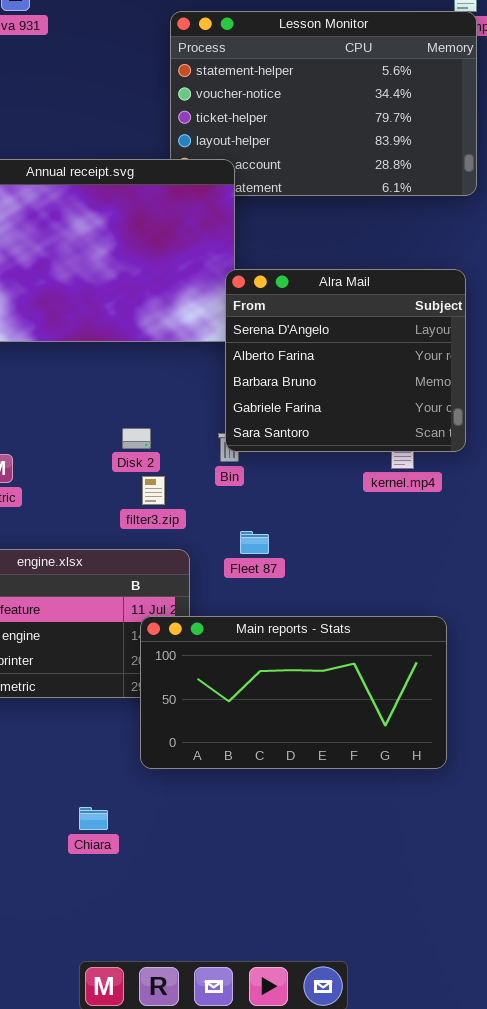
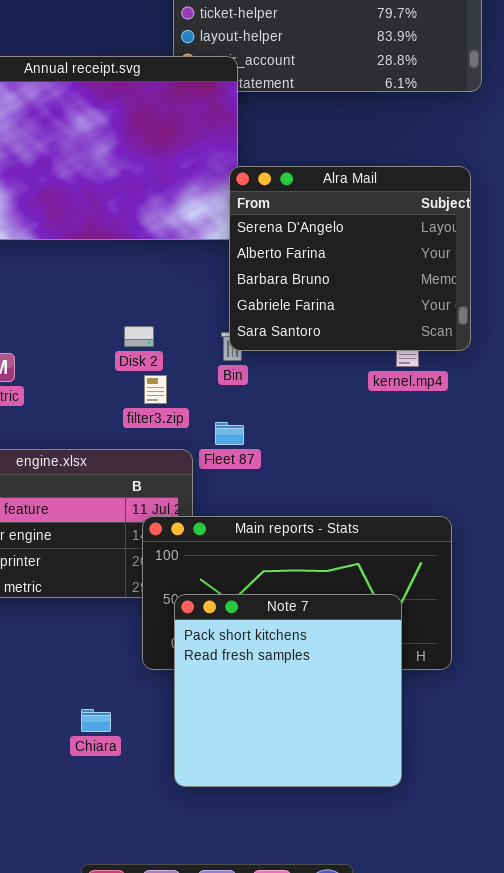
Fleet 87: [240,531,269,554] -> [215,422,244,445], moved
Note 7: none -> [174,594,402,787], opened

